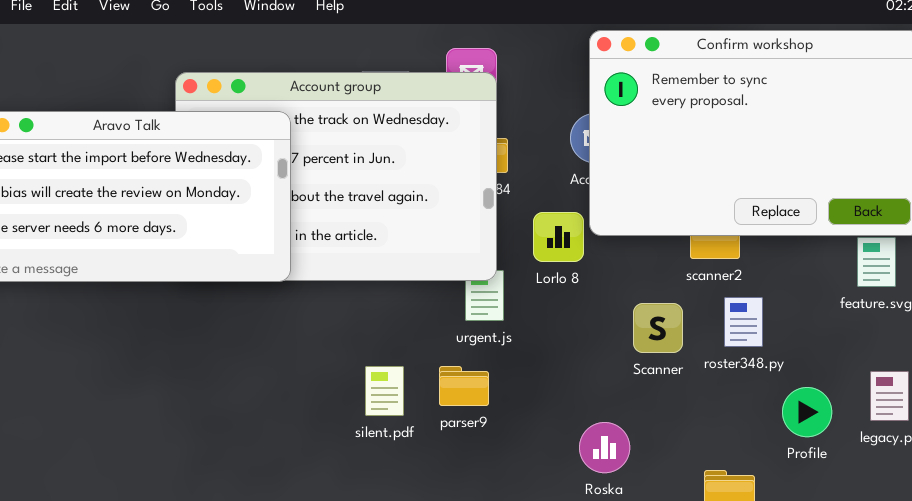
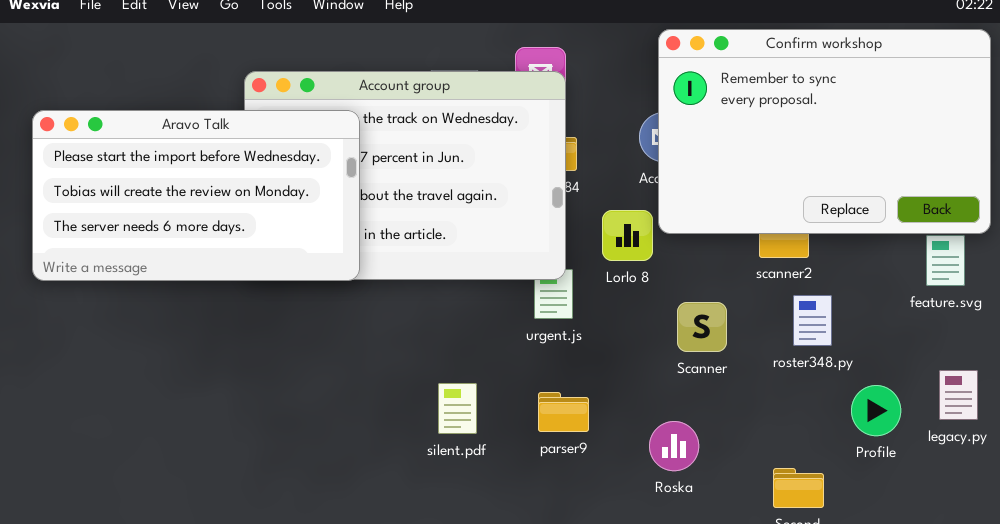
Scanner: [633,303,683,353] -> [677,302,727,352], moved
silent.pdf: [365,366,404,416] -> [438,383,477,434], moved
parser9: [439,366,489,406] -> [538,392,589,432], moved

